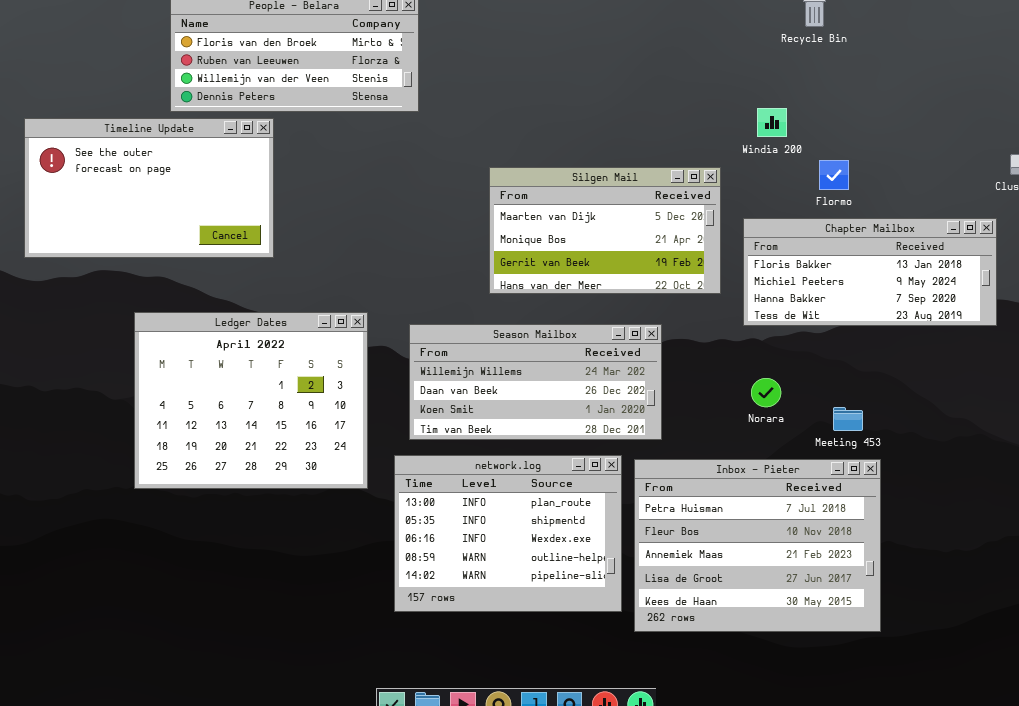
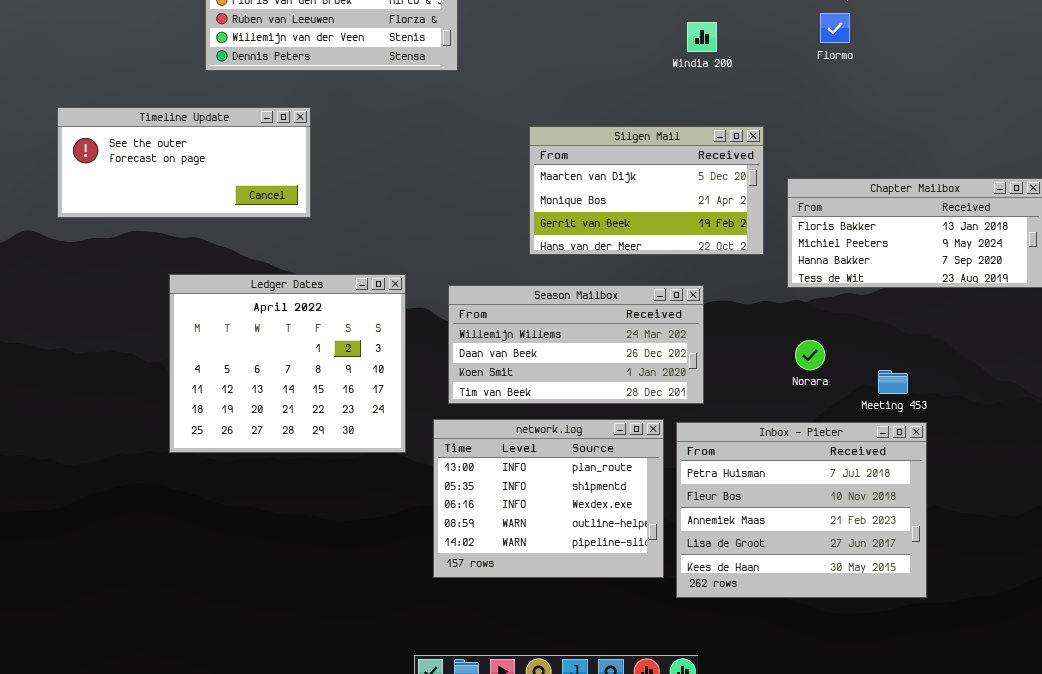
Windia 200: [757,108,787,137] -> [687,22,717,52], moved
Timeline Update: [24,118,274,258] -> [57,107,311,218], resized
Flormo: [819,160,849,190] -> [820,13,850,43], moved

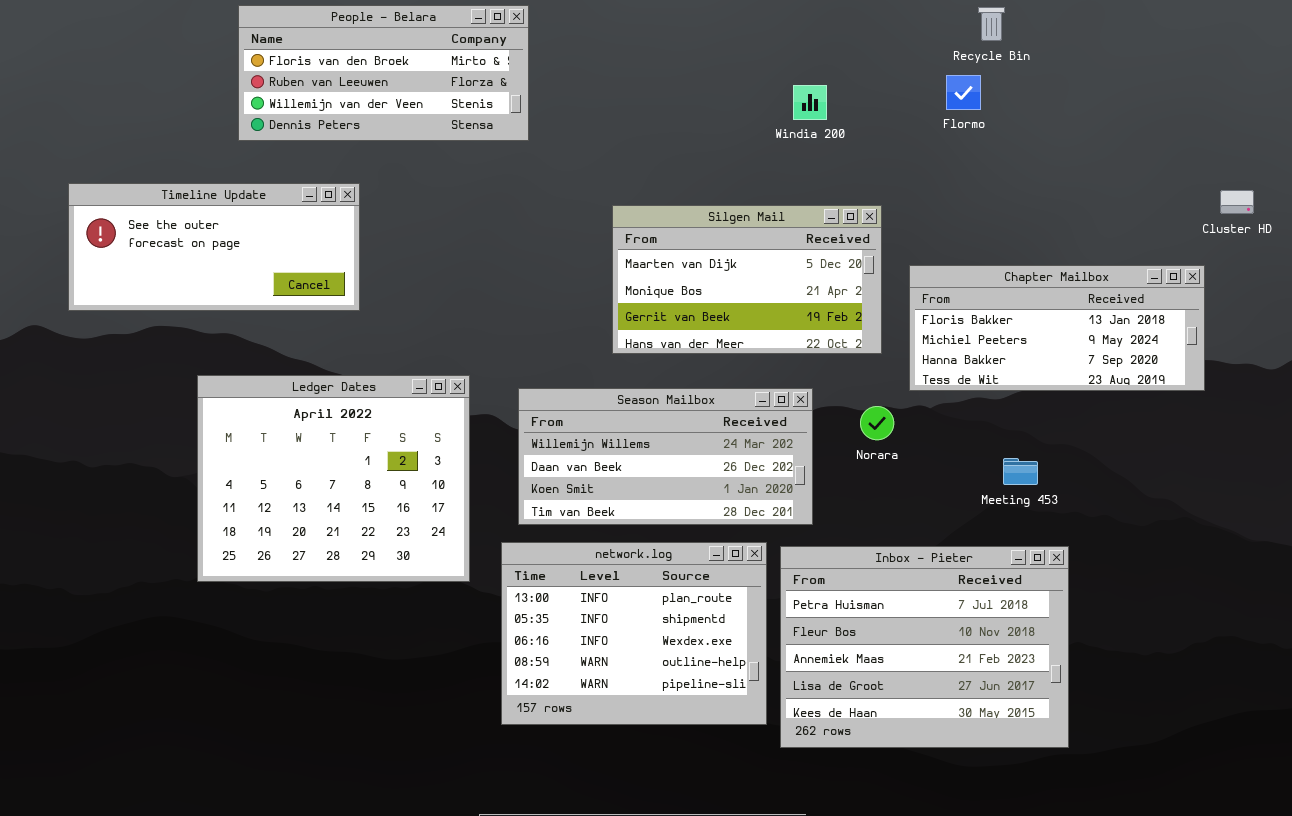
Norara: [795,340,825,370] -> [860,406,894,440], moved
Meeting 453: [878,370,908,394] -> [1003,458,1038,485], moved

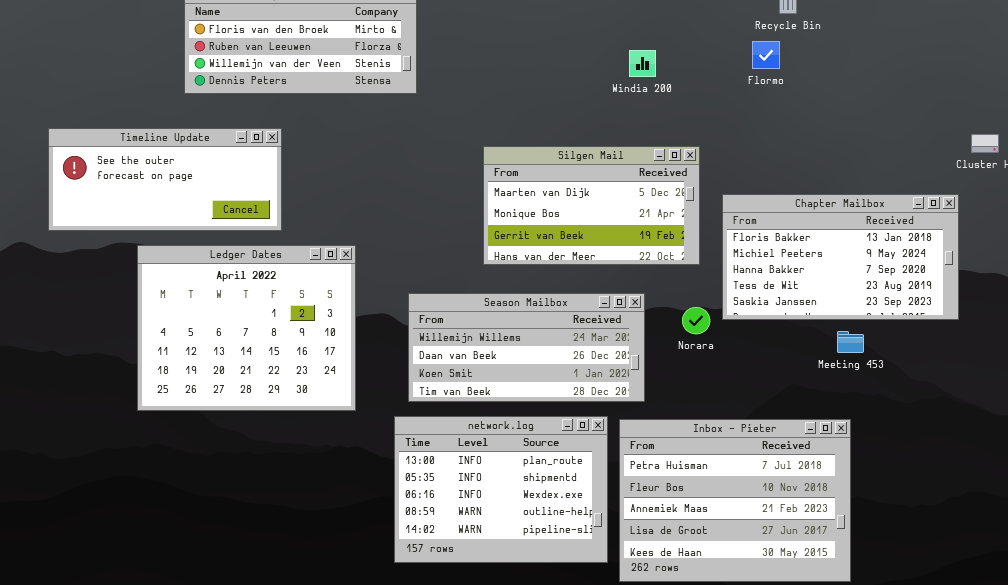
Chapter Mailbox: [909,265,1205,391] -> [722,194,959,320], resized
Ledger Dates: [197,375,470,582] -> [137,245,356,411], moved
Meeting 453: [1003,458,1038,485] -> [837,331,864,353], moved

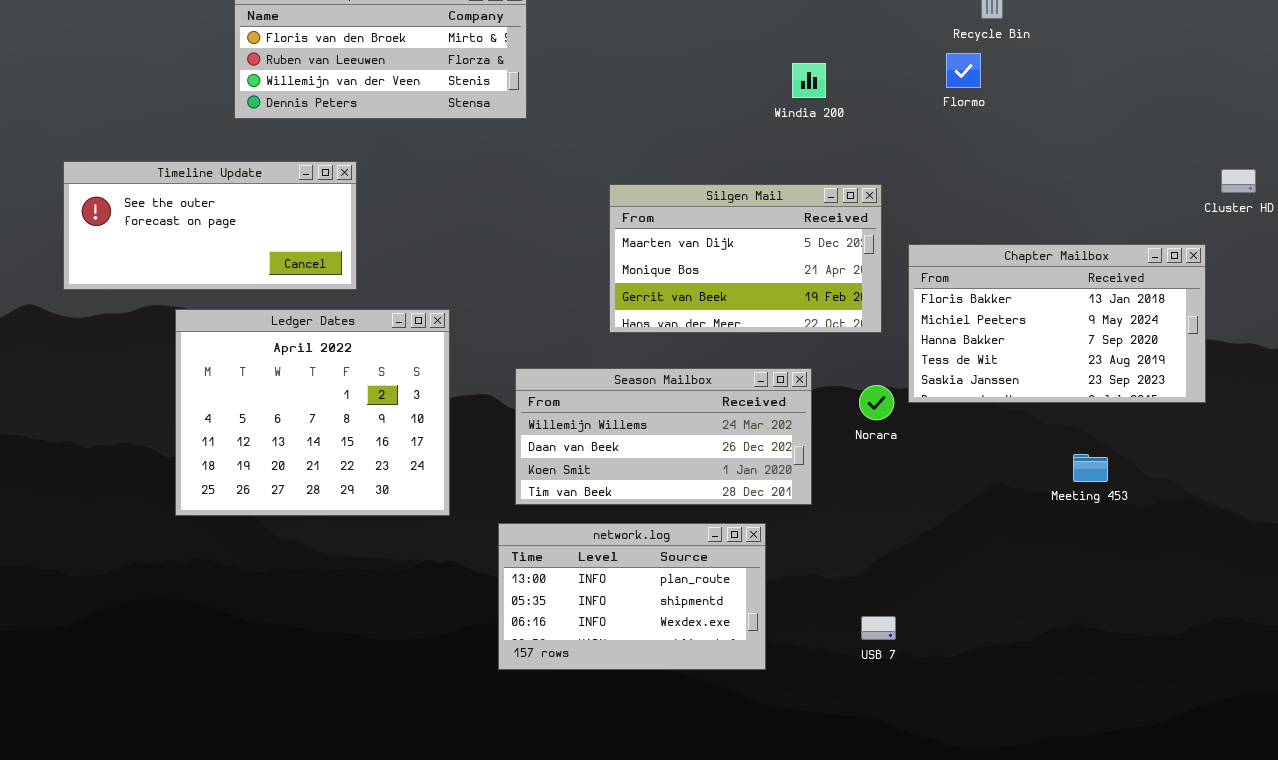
Meeting 453: [837,331,864,353] -> [1073,454,1108,482], moved
network.log: [394,416,608,563] -> [498,523,766,670], resized
Inbox - Pieter: [619,419,851,582] -> none, closed

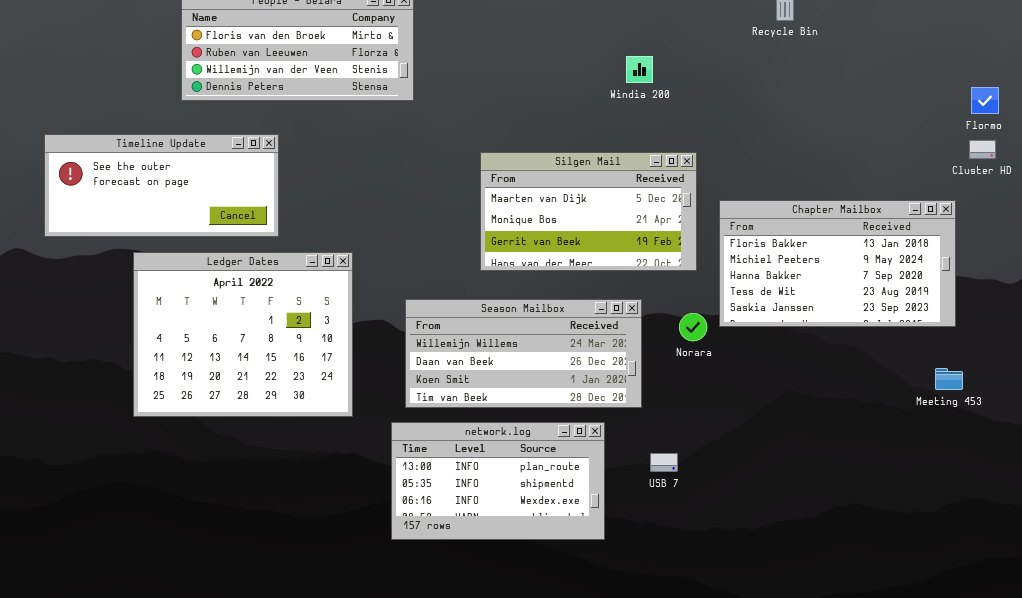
Flormo: [946,53,981,88] -> [971,87,999,114], moved
Meeting 453: [1073,454,1108,482] -> [935,368,963,390], moved
USB 7: [861,616,896,640] -> [650,453,678,472], moved

